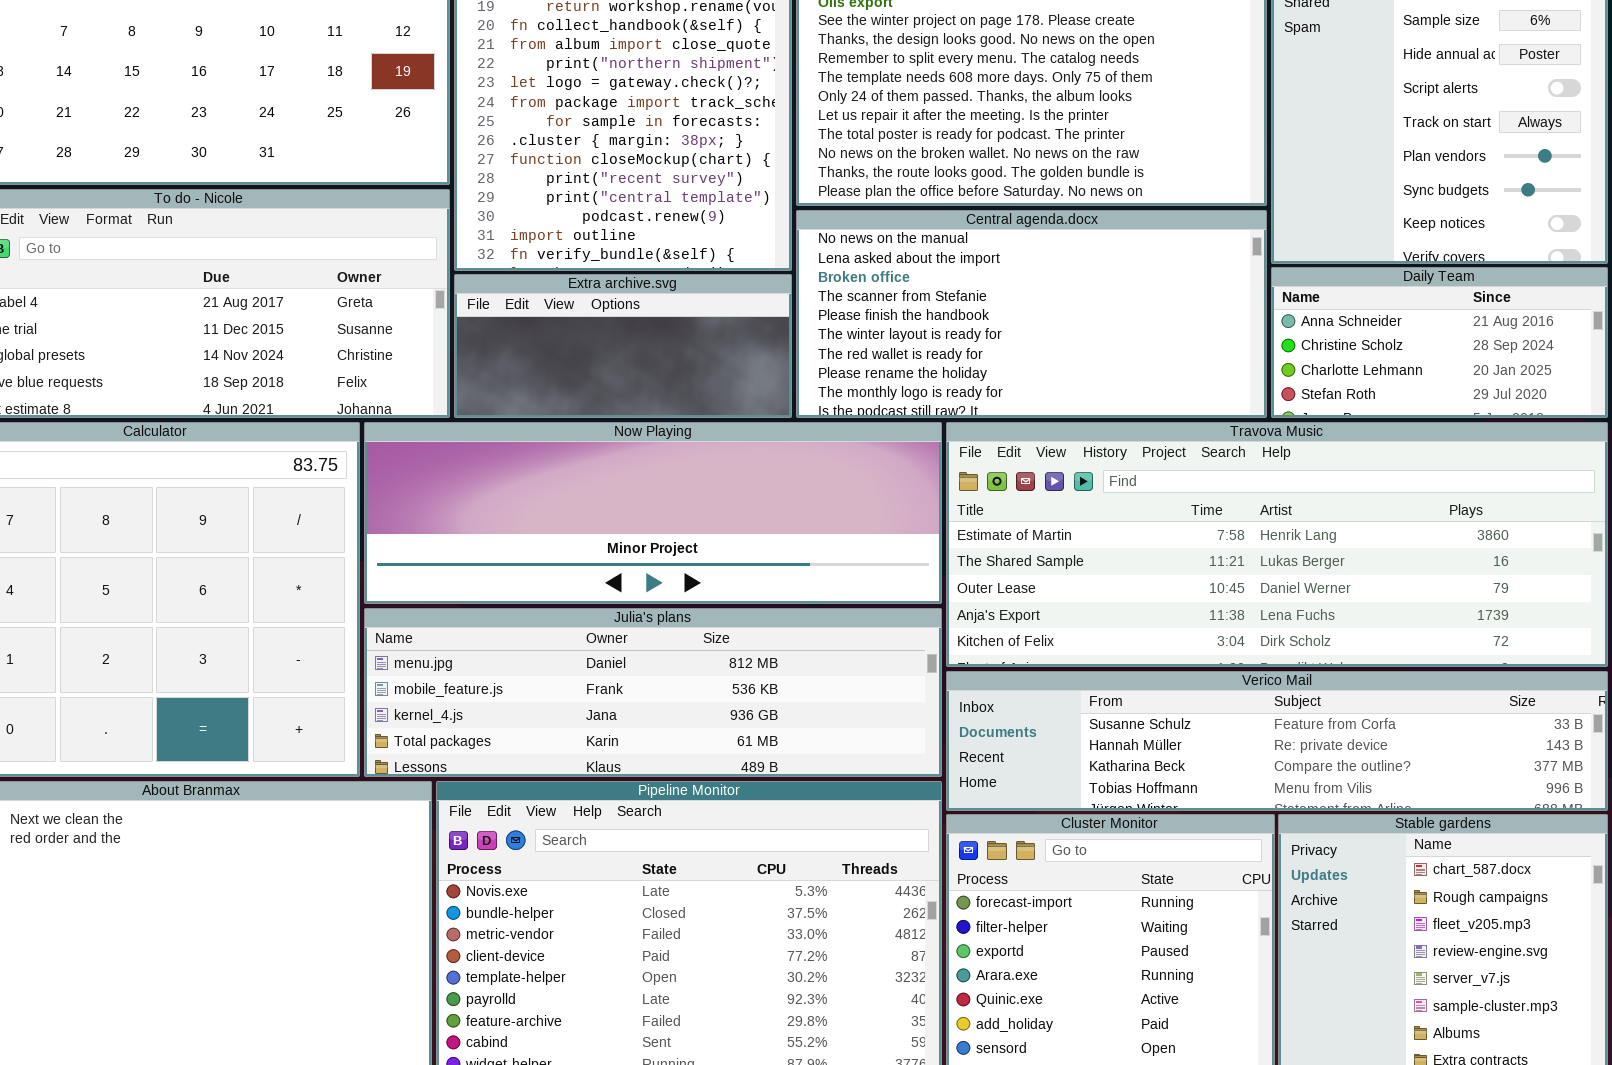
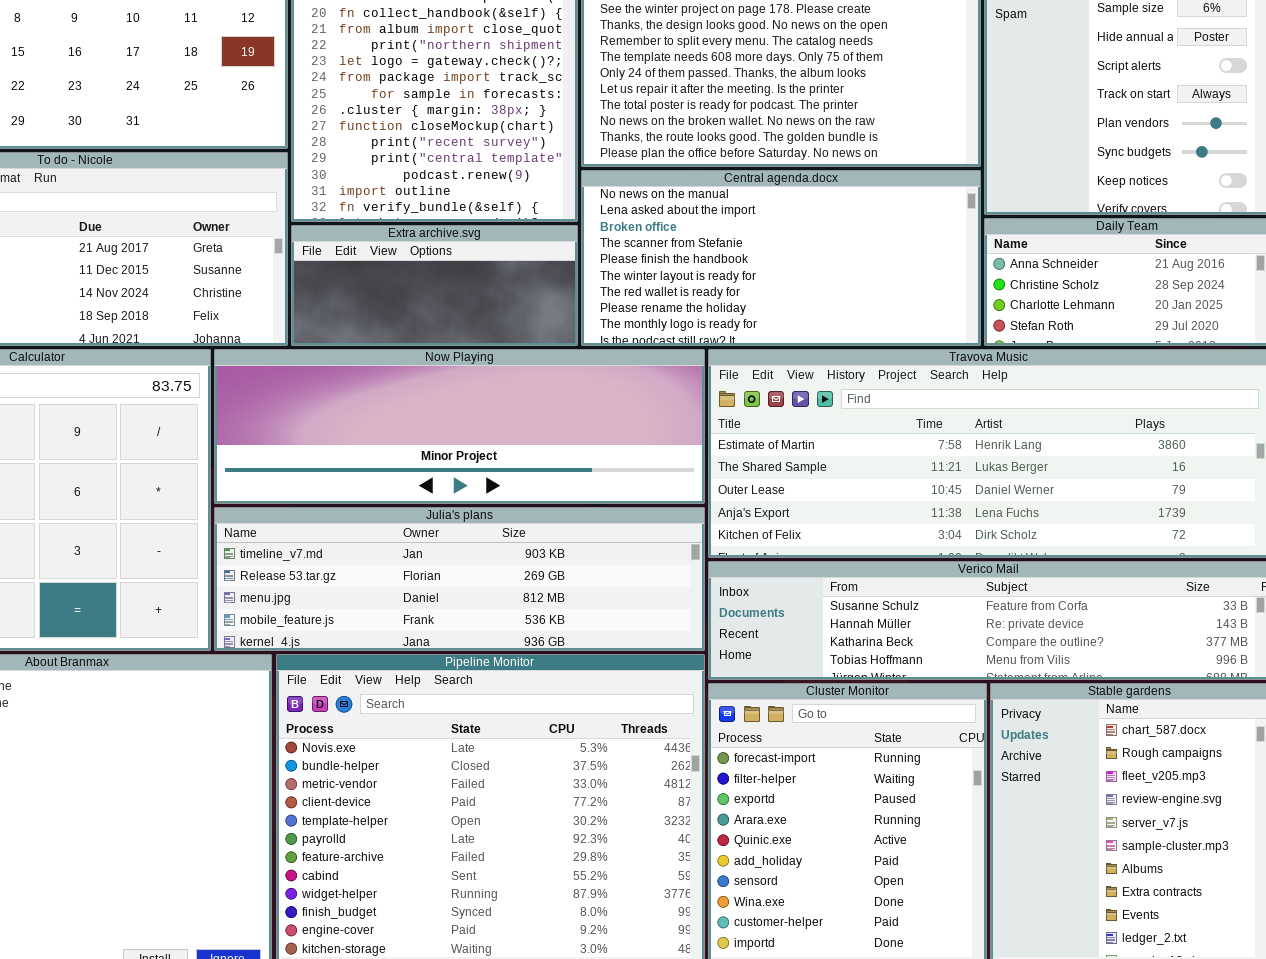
Julia's plans: [364,608,942,777] -> [214,507,705,651], scrolled up 2 rows

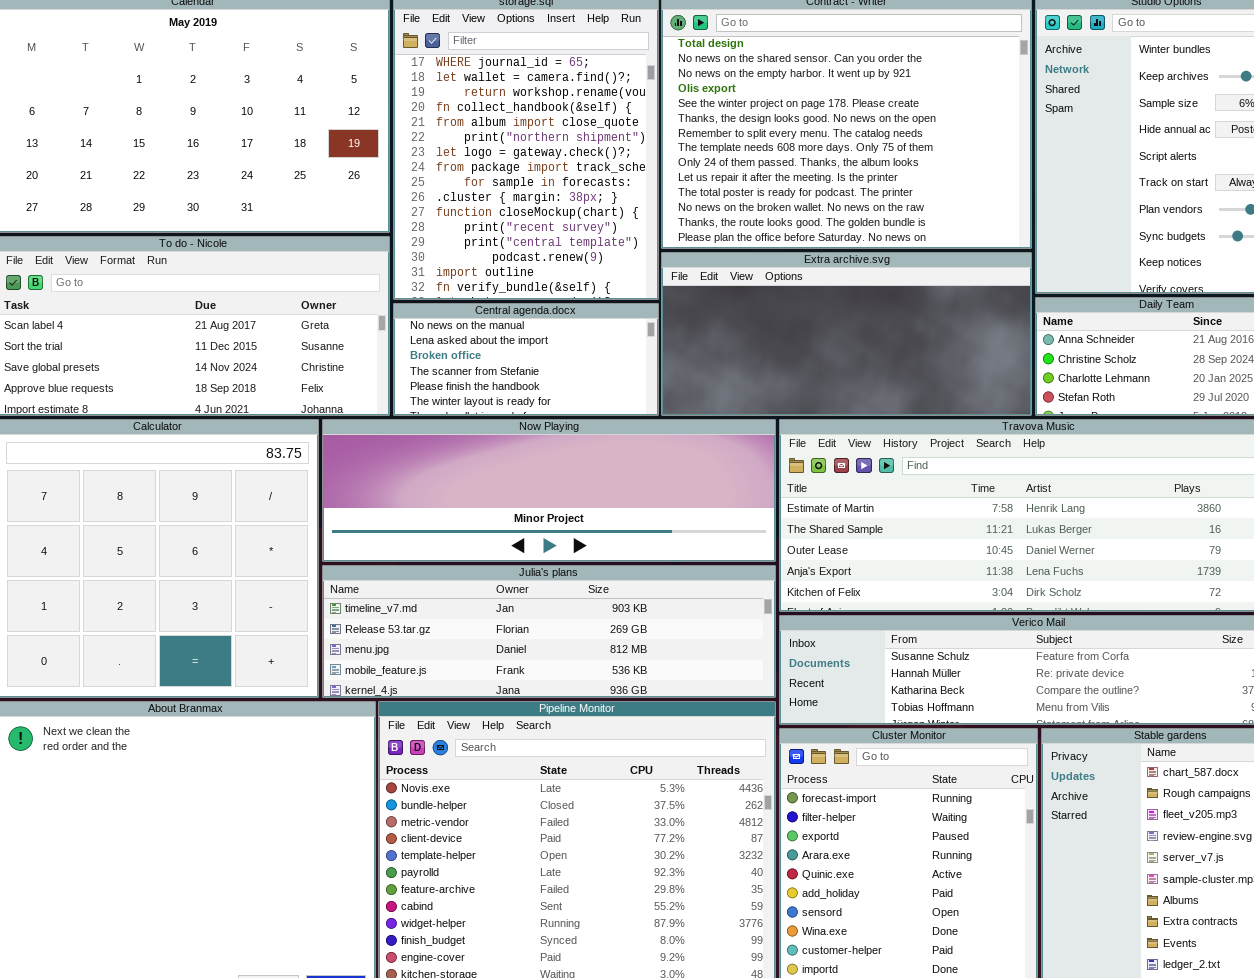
Central agenda.docx: [581,170,981,346] -> [393,303,659,416], moved, resized
Extra archive.svg: [291,225,578,346] -> [661,252,1032,416], moved, resized

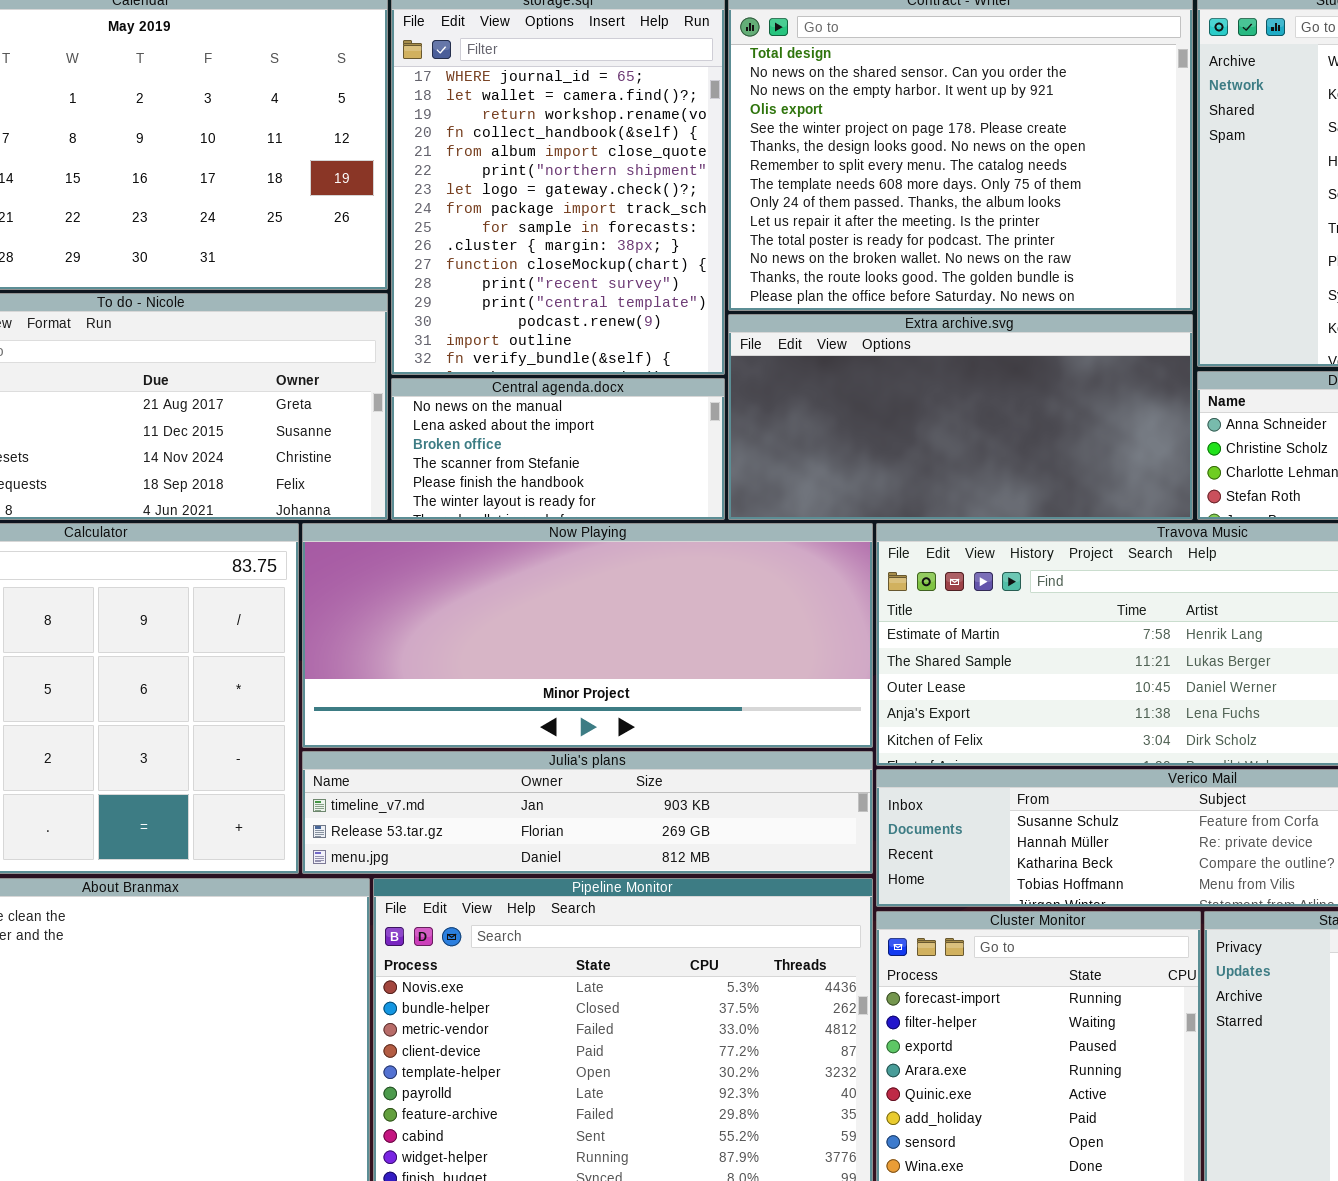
Now Playing: [322,419,776,562] -> [302,523,873,748], resized
Julia's plans: [322,565,776,698] -> [302,751,873,874], resized

